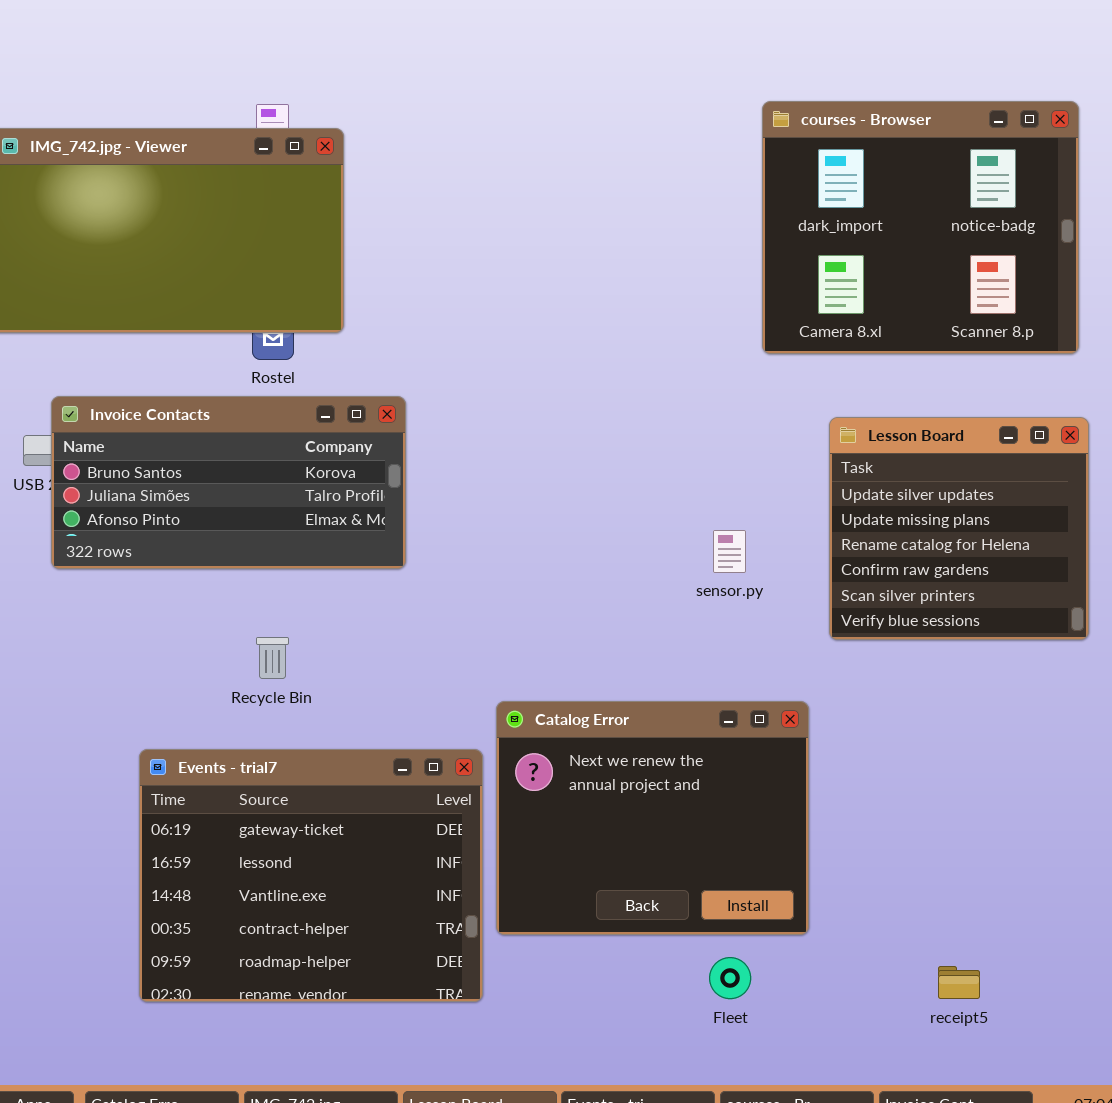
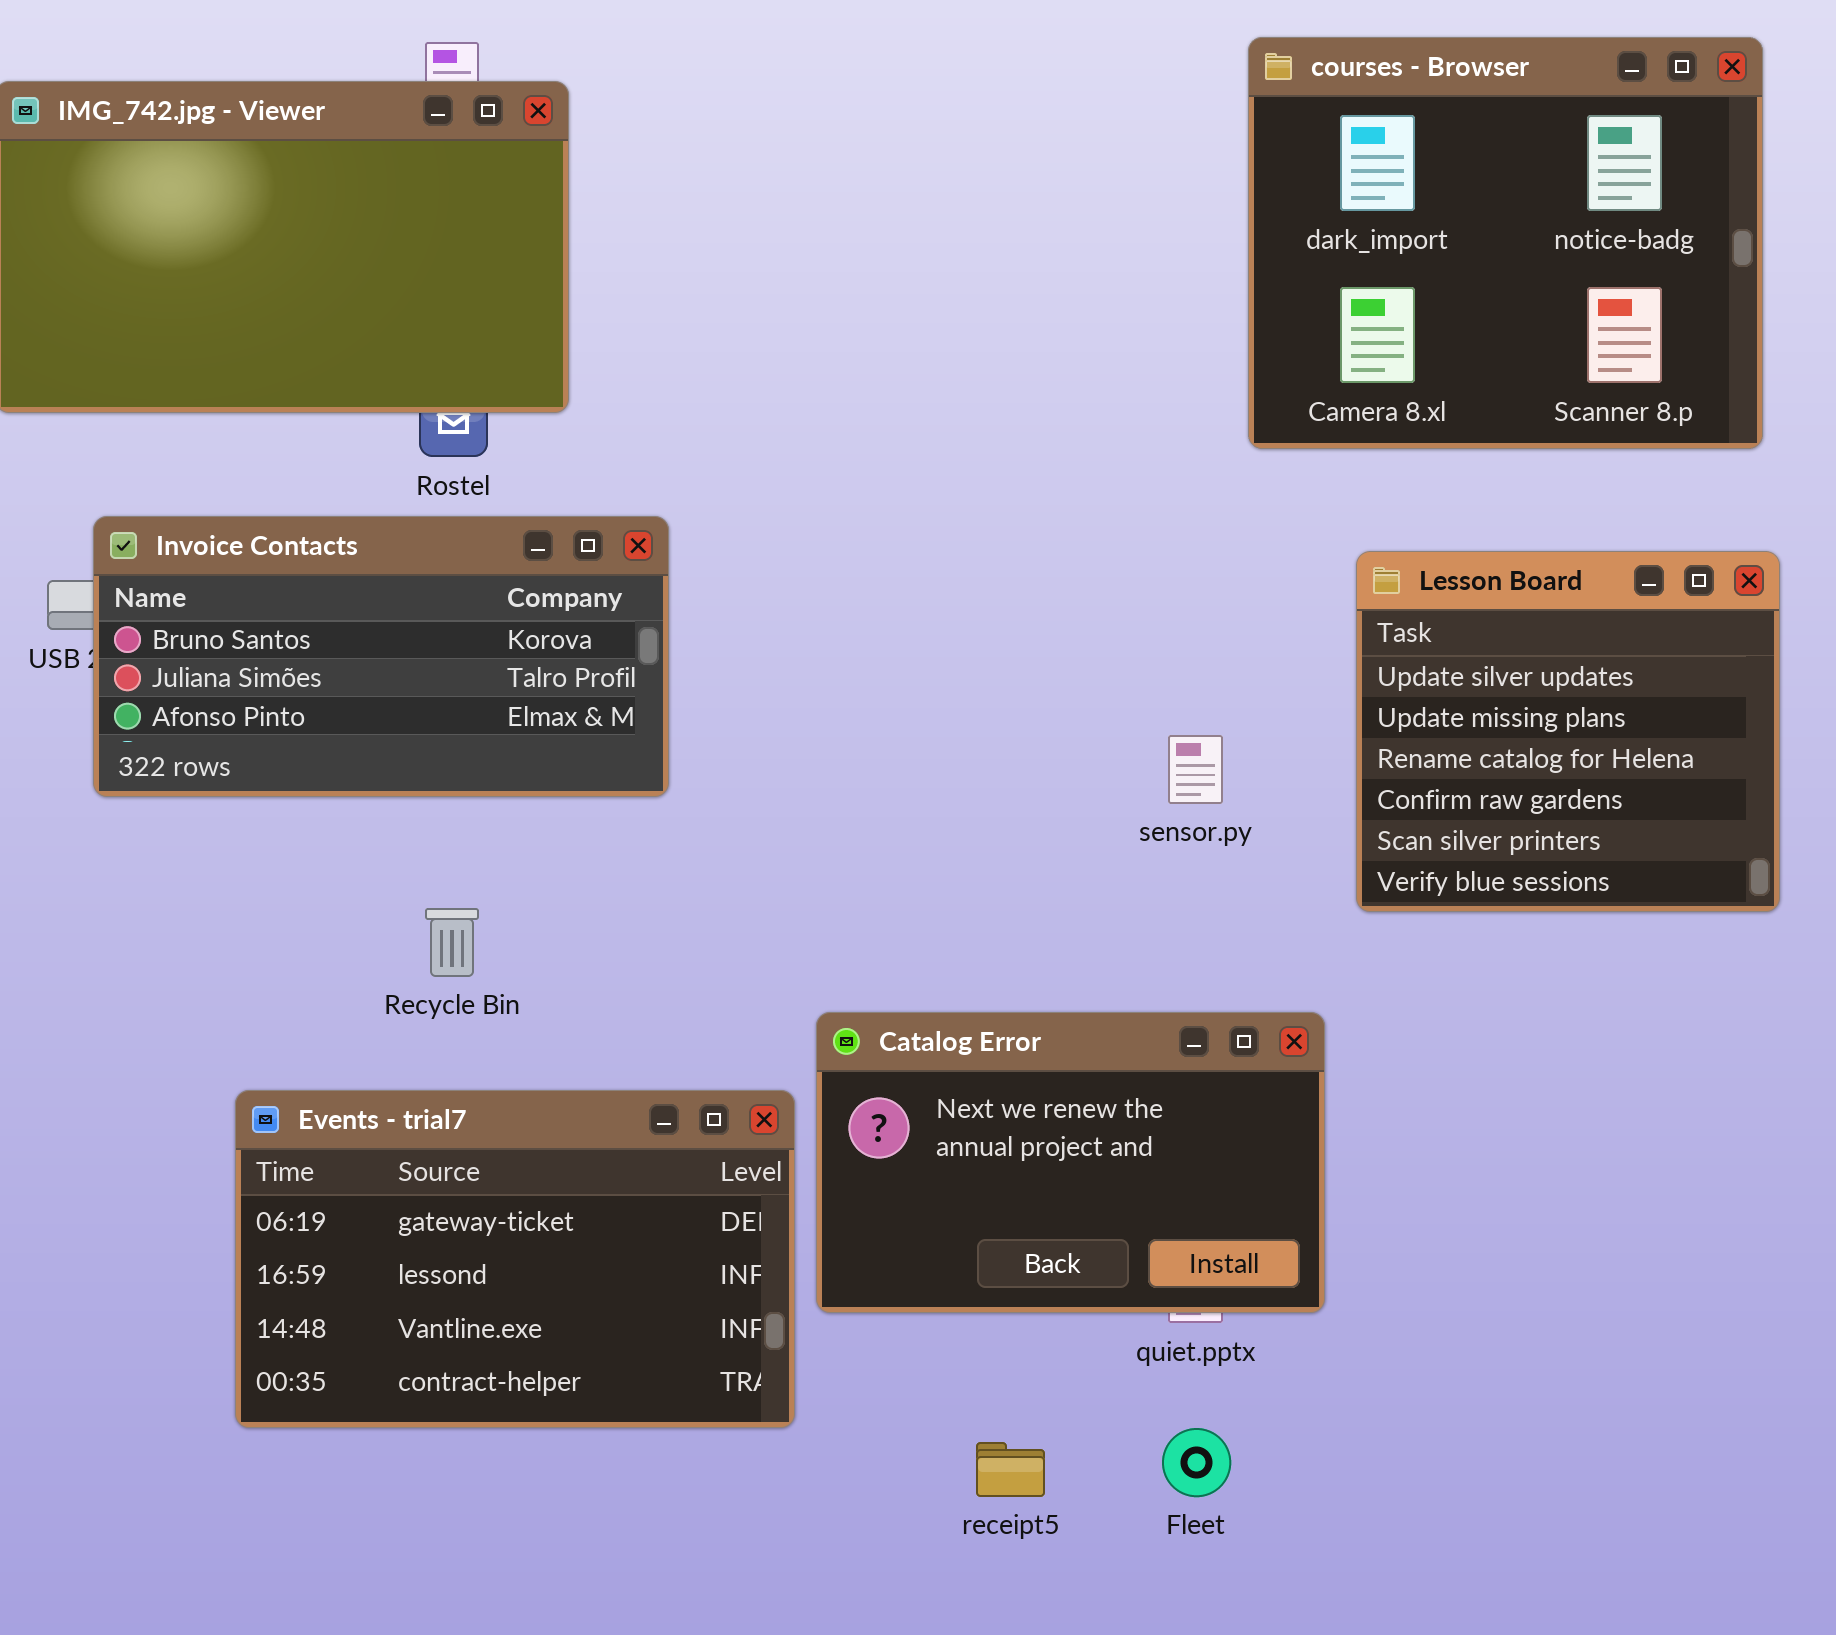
Catalog Error: [496,701,809,935] -> [816,1012,1325,1313], resized
Events - trial7: [139,749,483,1002] -> [235,1090,795,1428], resized
receipt5: [938,966,980,999] -> [976,1442,1045,1497], moved

